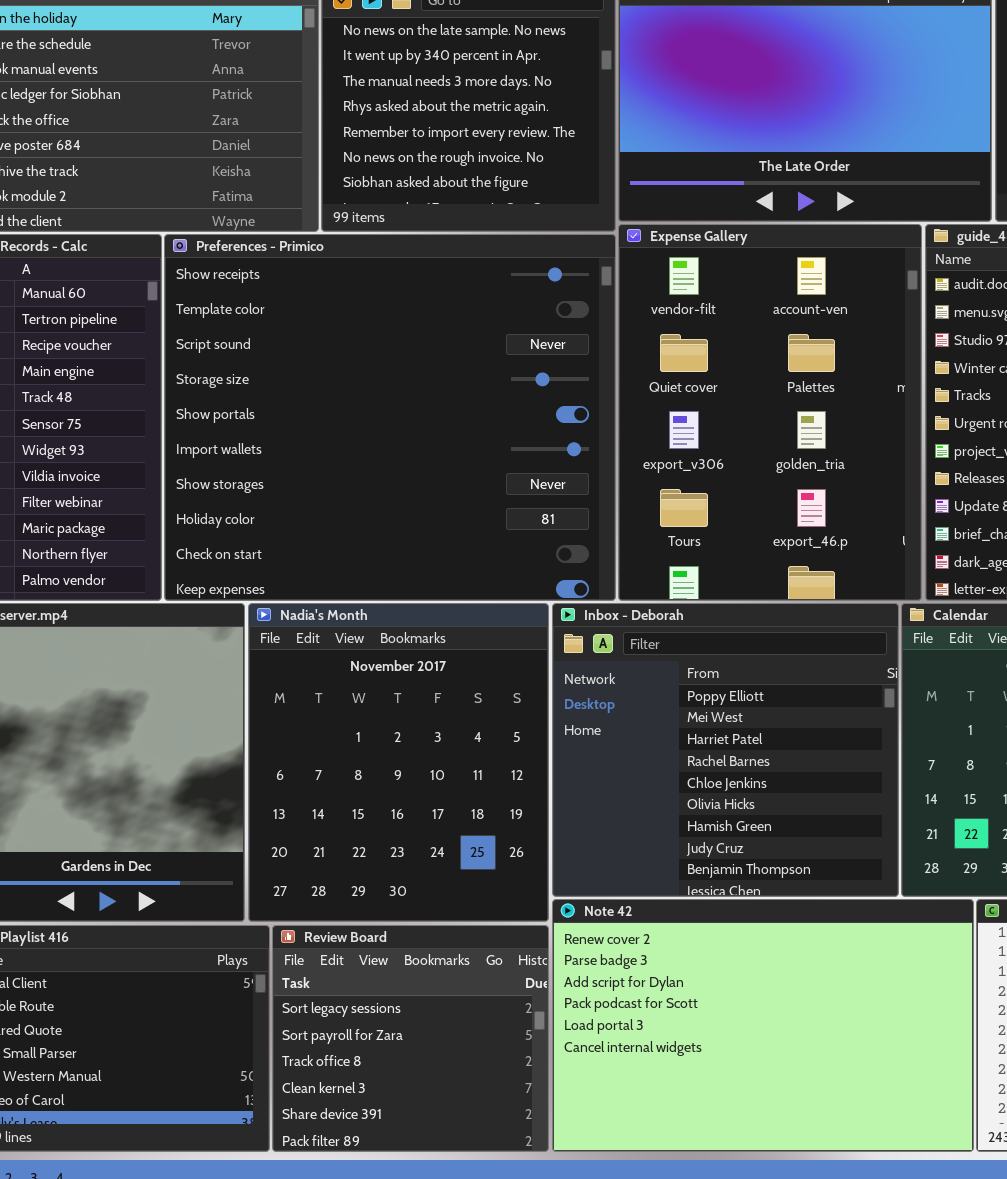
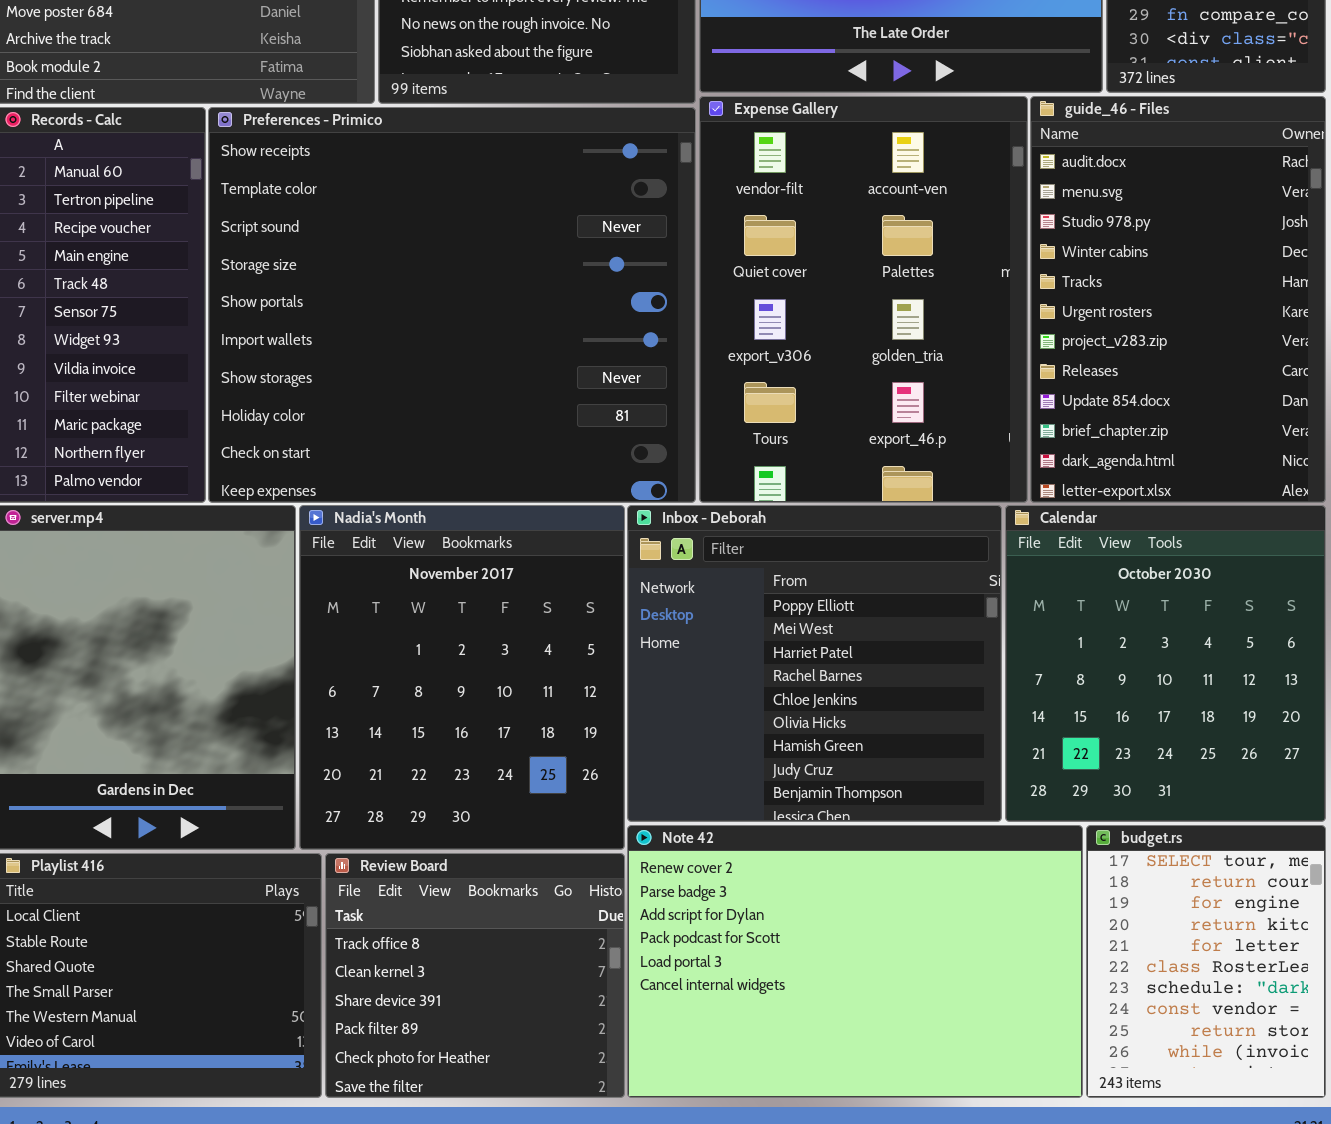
Review Board: [272,925,549,1152] -> [325,853,625,1098], scrolled down 2 rows

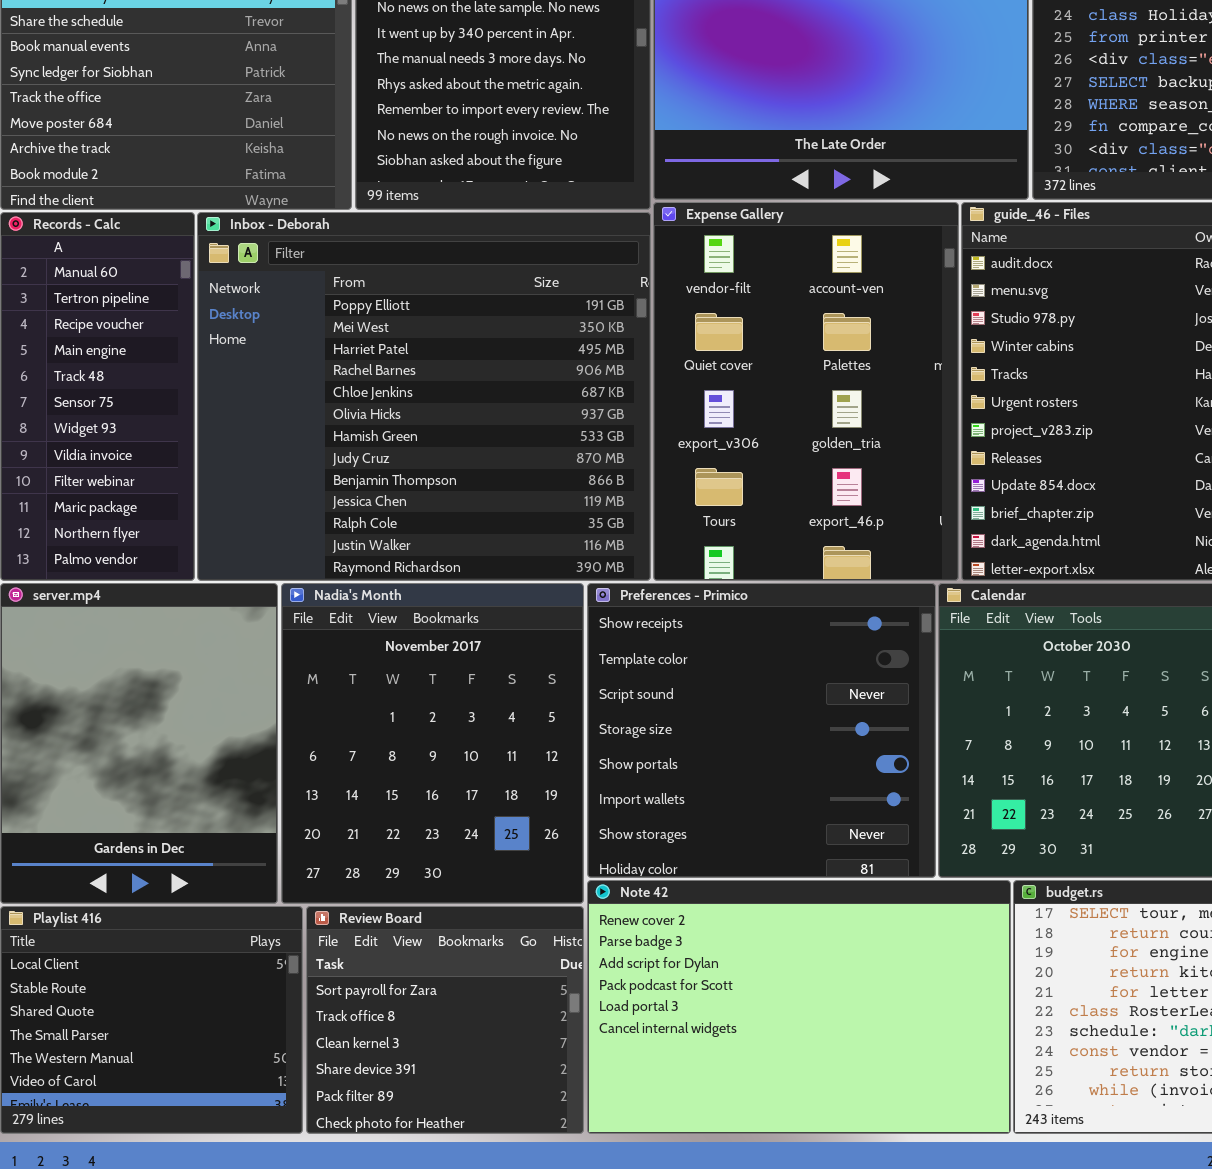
Preferences - Primico: [208,107,696,503] -> [587,583,936,878], moved, resized
Inbox - Deborah: [627,505,1002,822] -> [197,212,651,581], moved, resized
Review Board: [325,853,625,1098] -> [306,906,584,1134], scrolled up 1 row

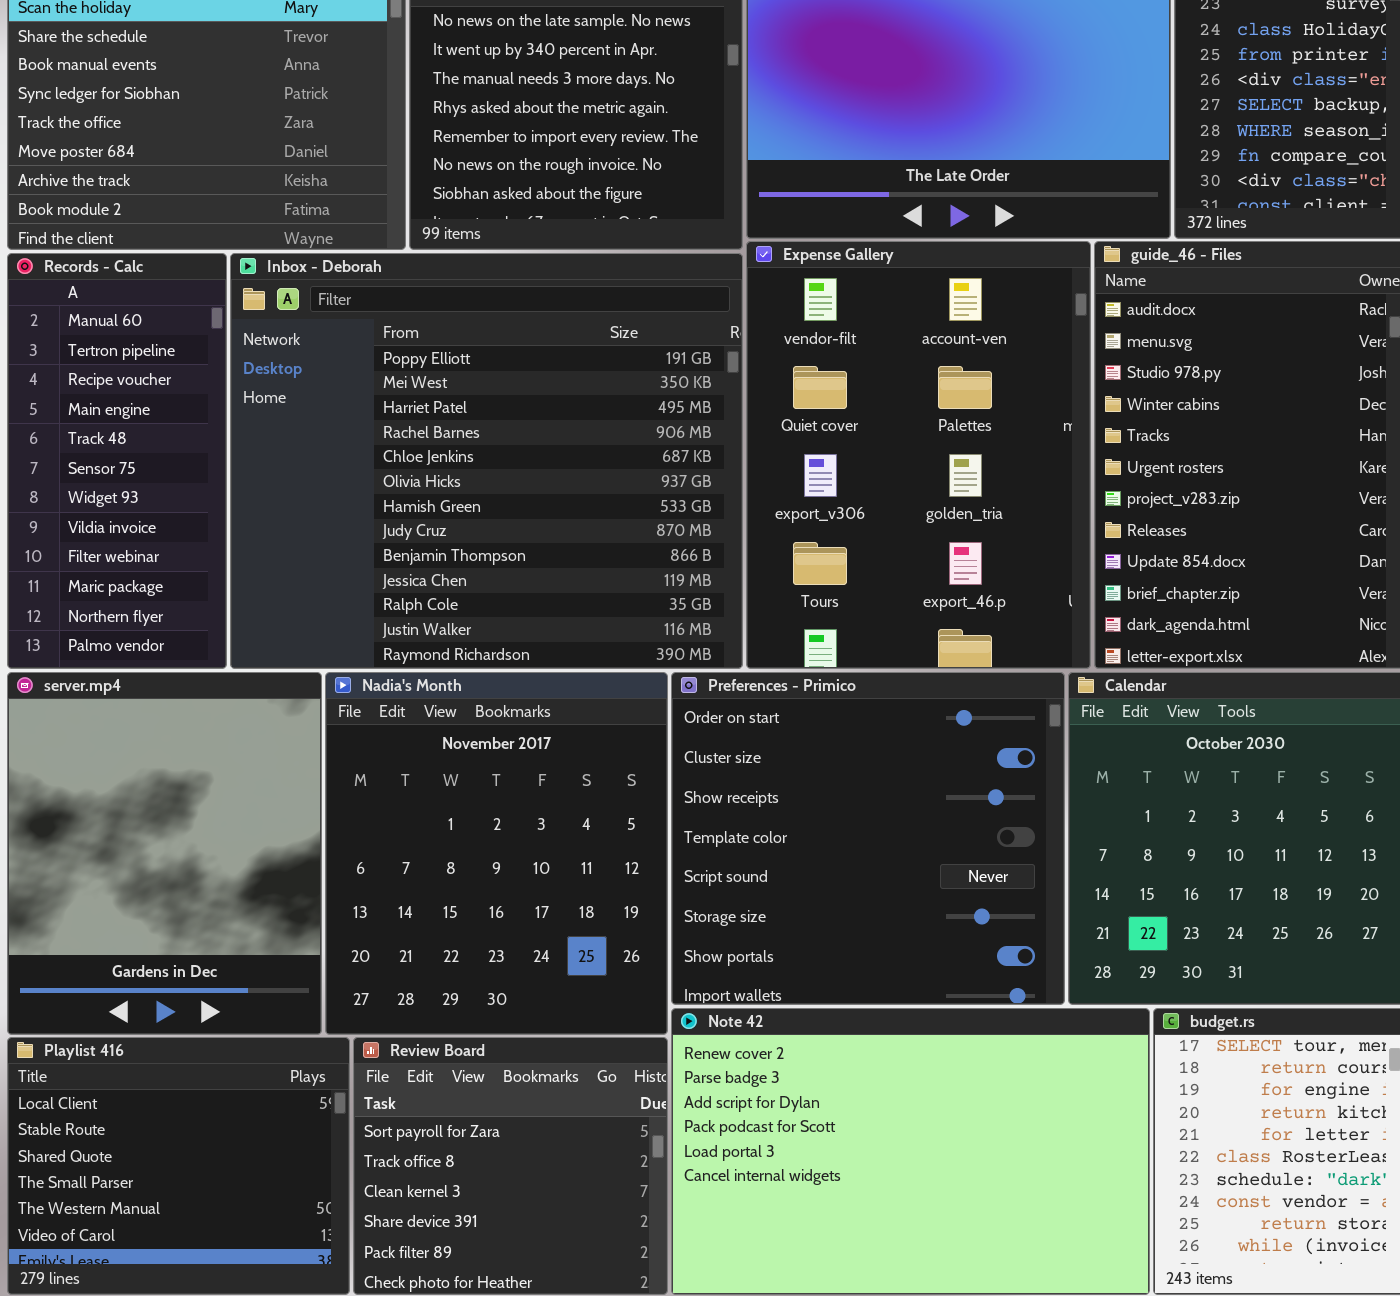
Preferences - Primico: [587,583,936,878] -> [671,672,1065,1005], scrolled up 2 rows

